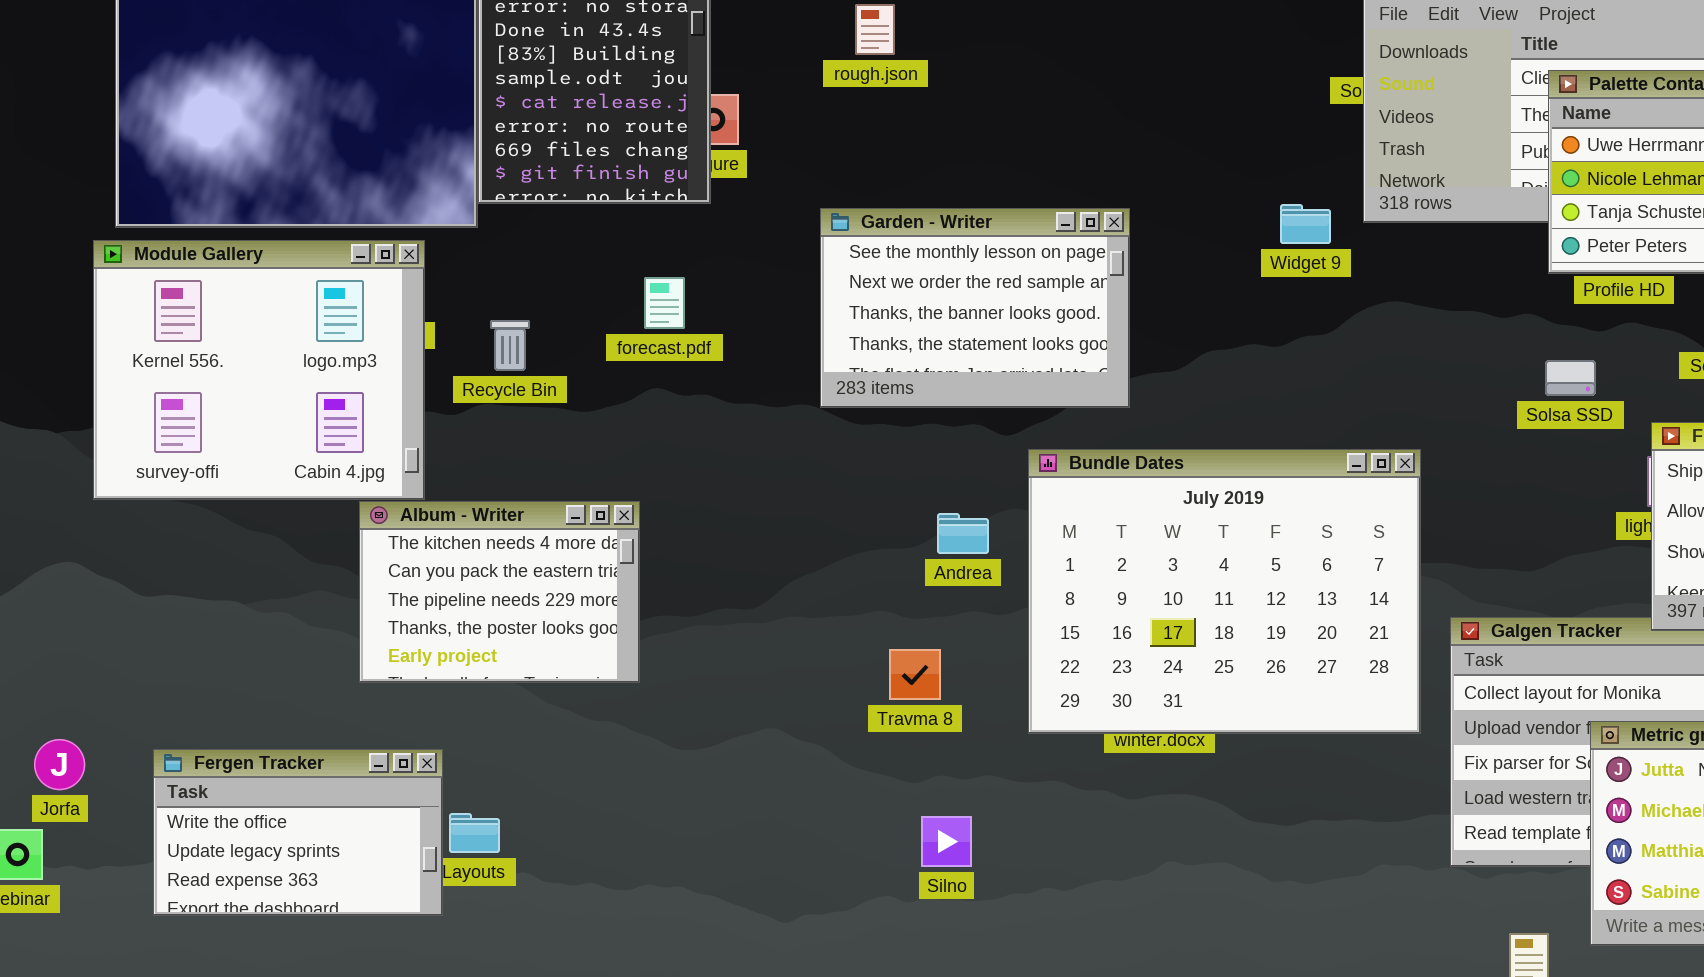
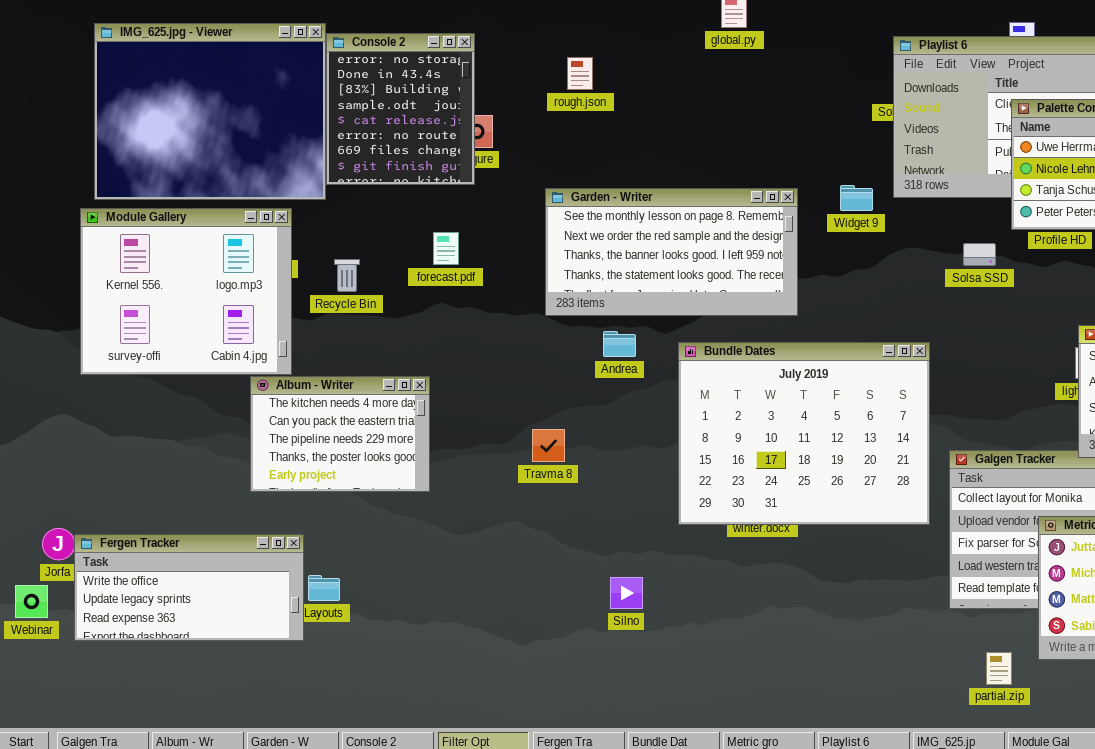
Garden - Writer: [820,208,1130,408] -> [545,188,798,316], resized
Solsa SSD: [1545,360,1596,396] -> [963,243,996,266], moved
Andrea: [937,513,989,554] -> [603,331,636,357], moved
Travma 8: [889,649,941,700] -> [532,429,565,462], moved
Fergen Tracker: [153,749,443,916] -> [74,534,304,641], resized

